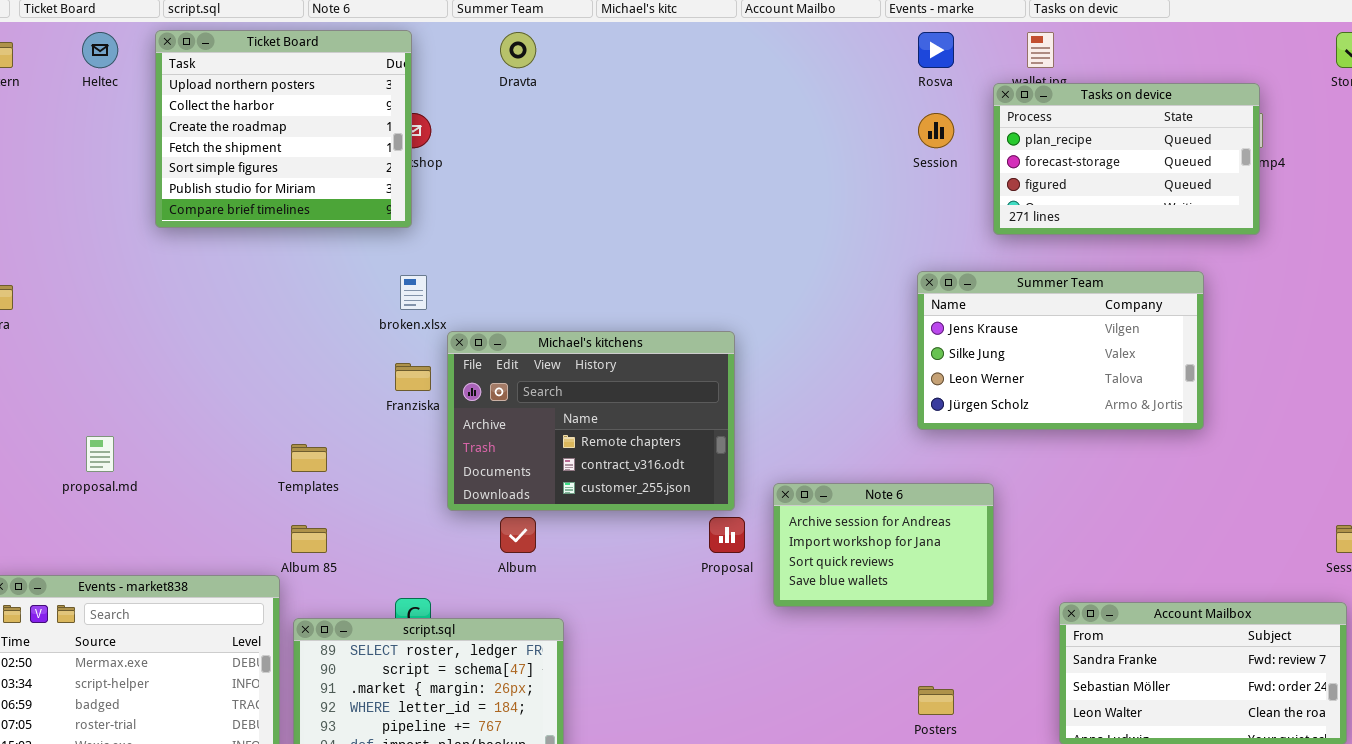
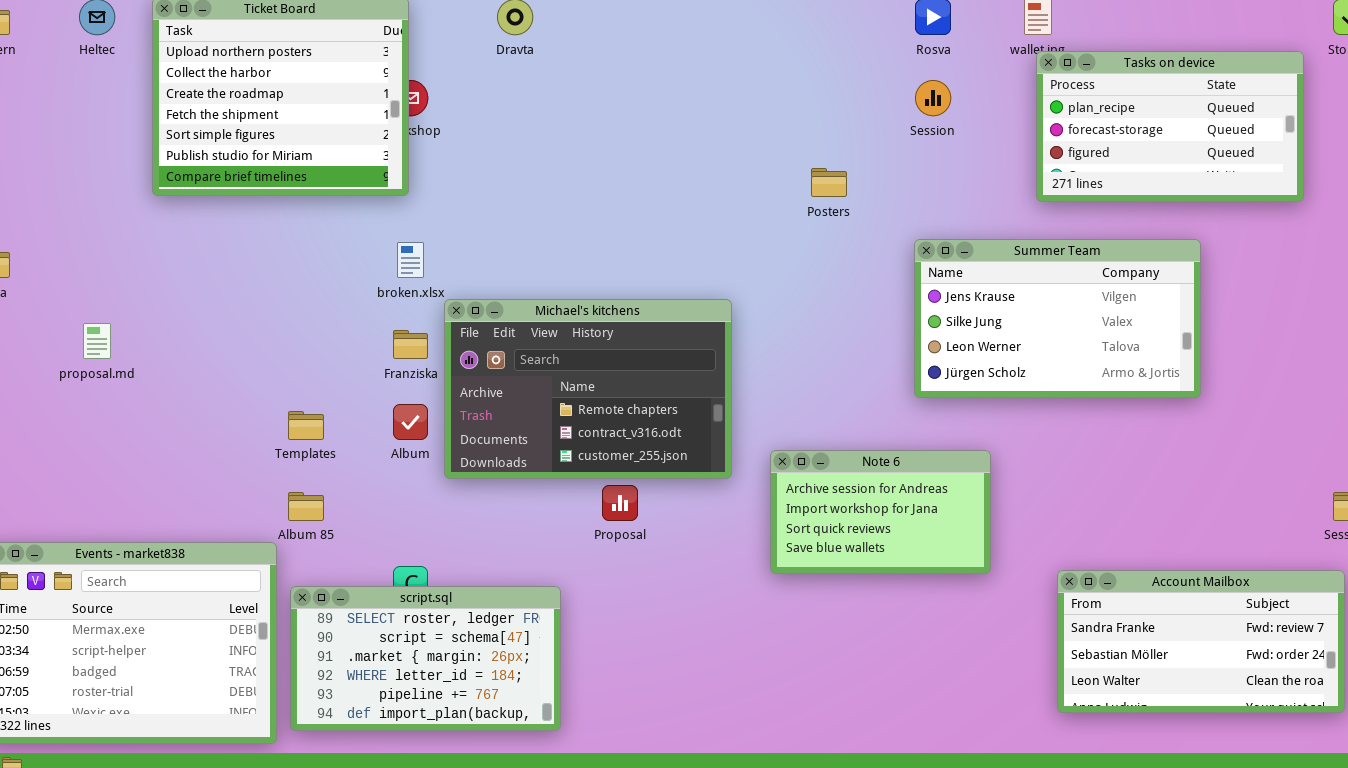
Tasks on device: [993,83,1260,235] -> [1036,51,1304,202], moved
proposal.md: [86,436,114,472] -> [83,323,111,359], moved
Album: [500,517,536,553] -> [393,404,428,440], moved
Proposal: [709,517,745,553] -> [602,485,638,521], moved
Posters: [918,686,954,715] -> [811,168,847,197], moved

